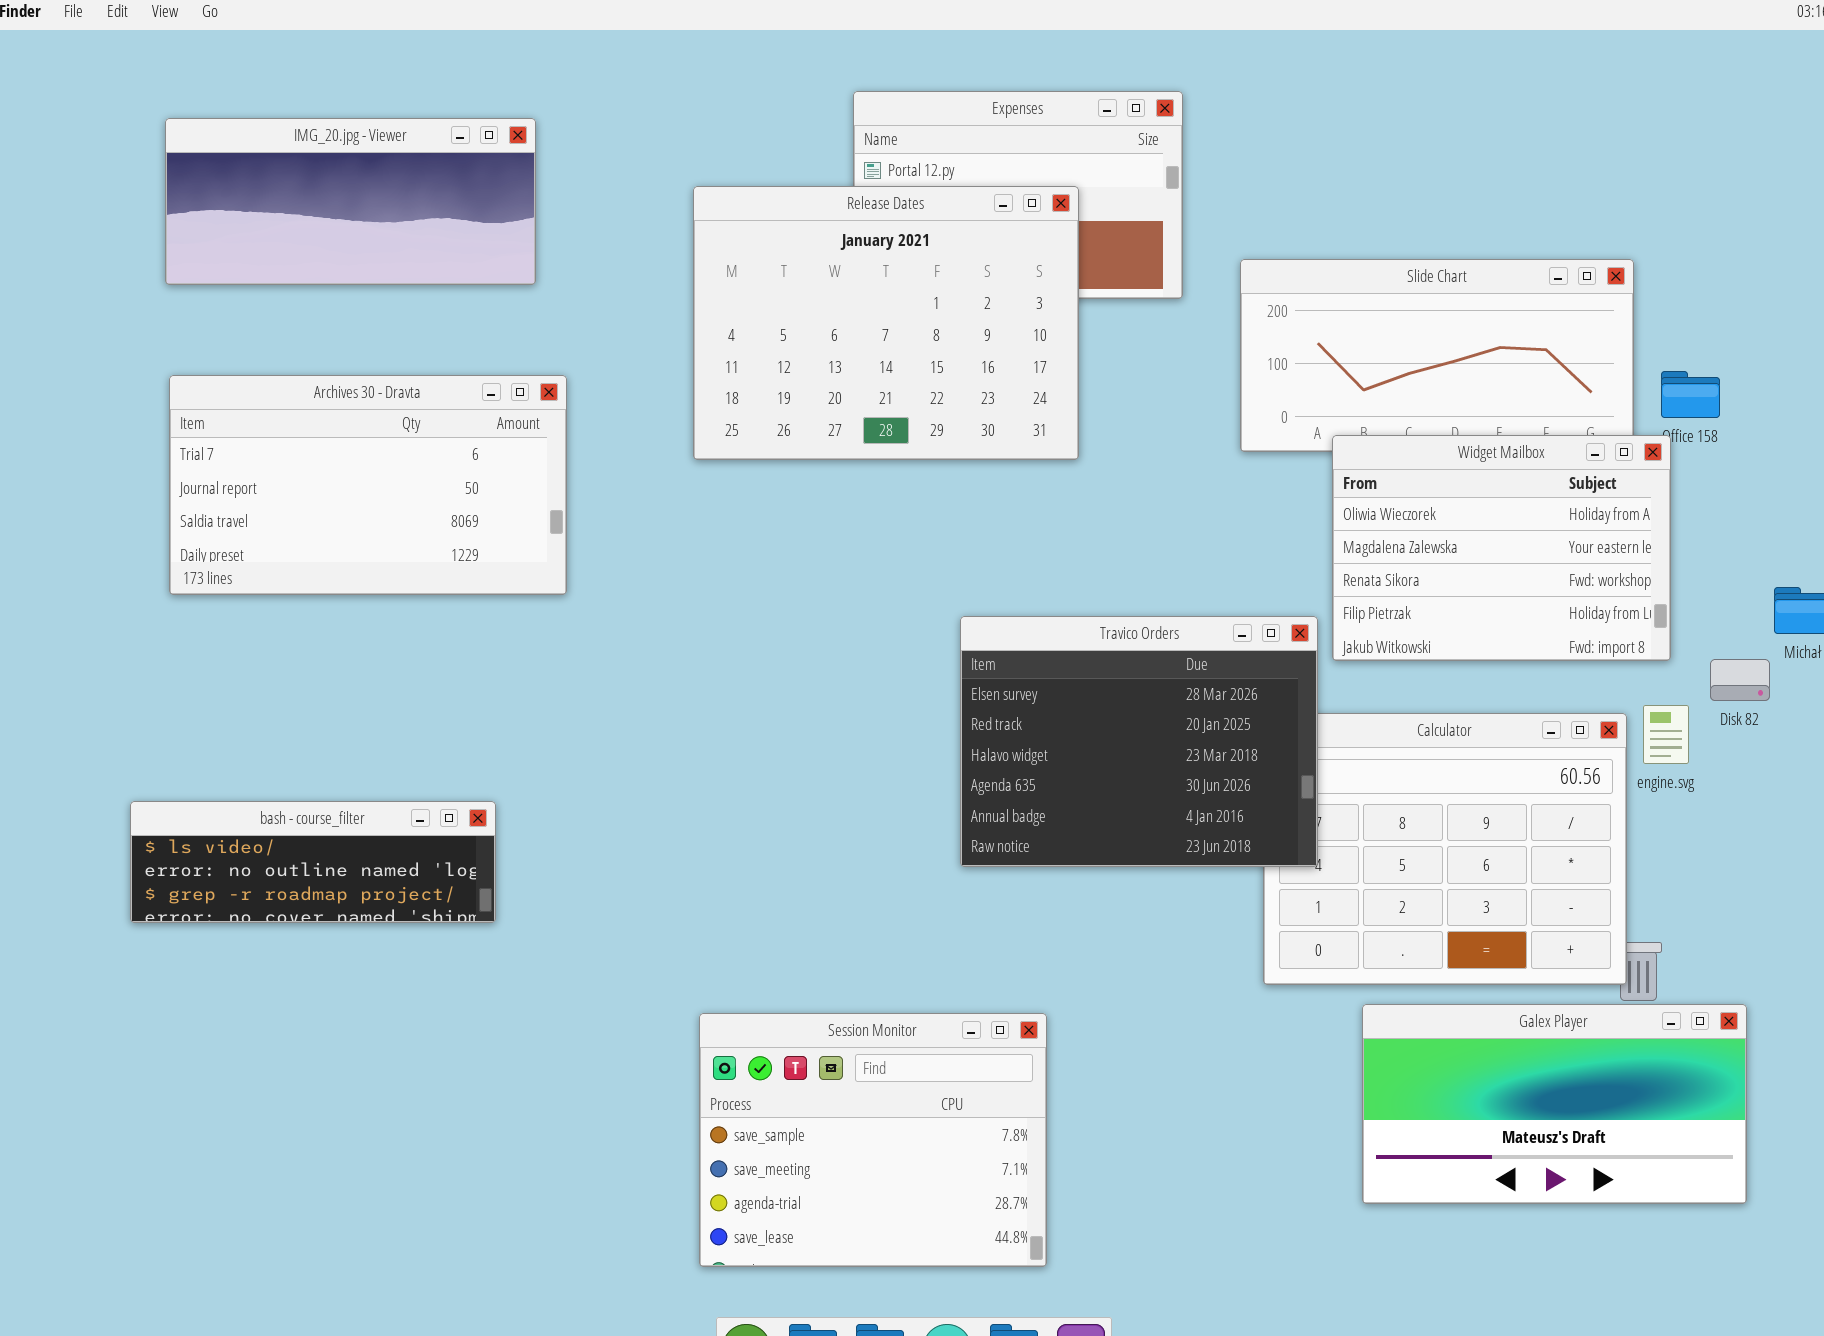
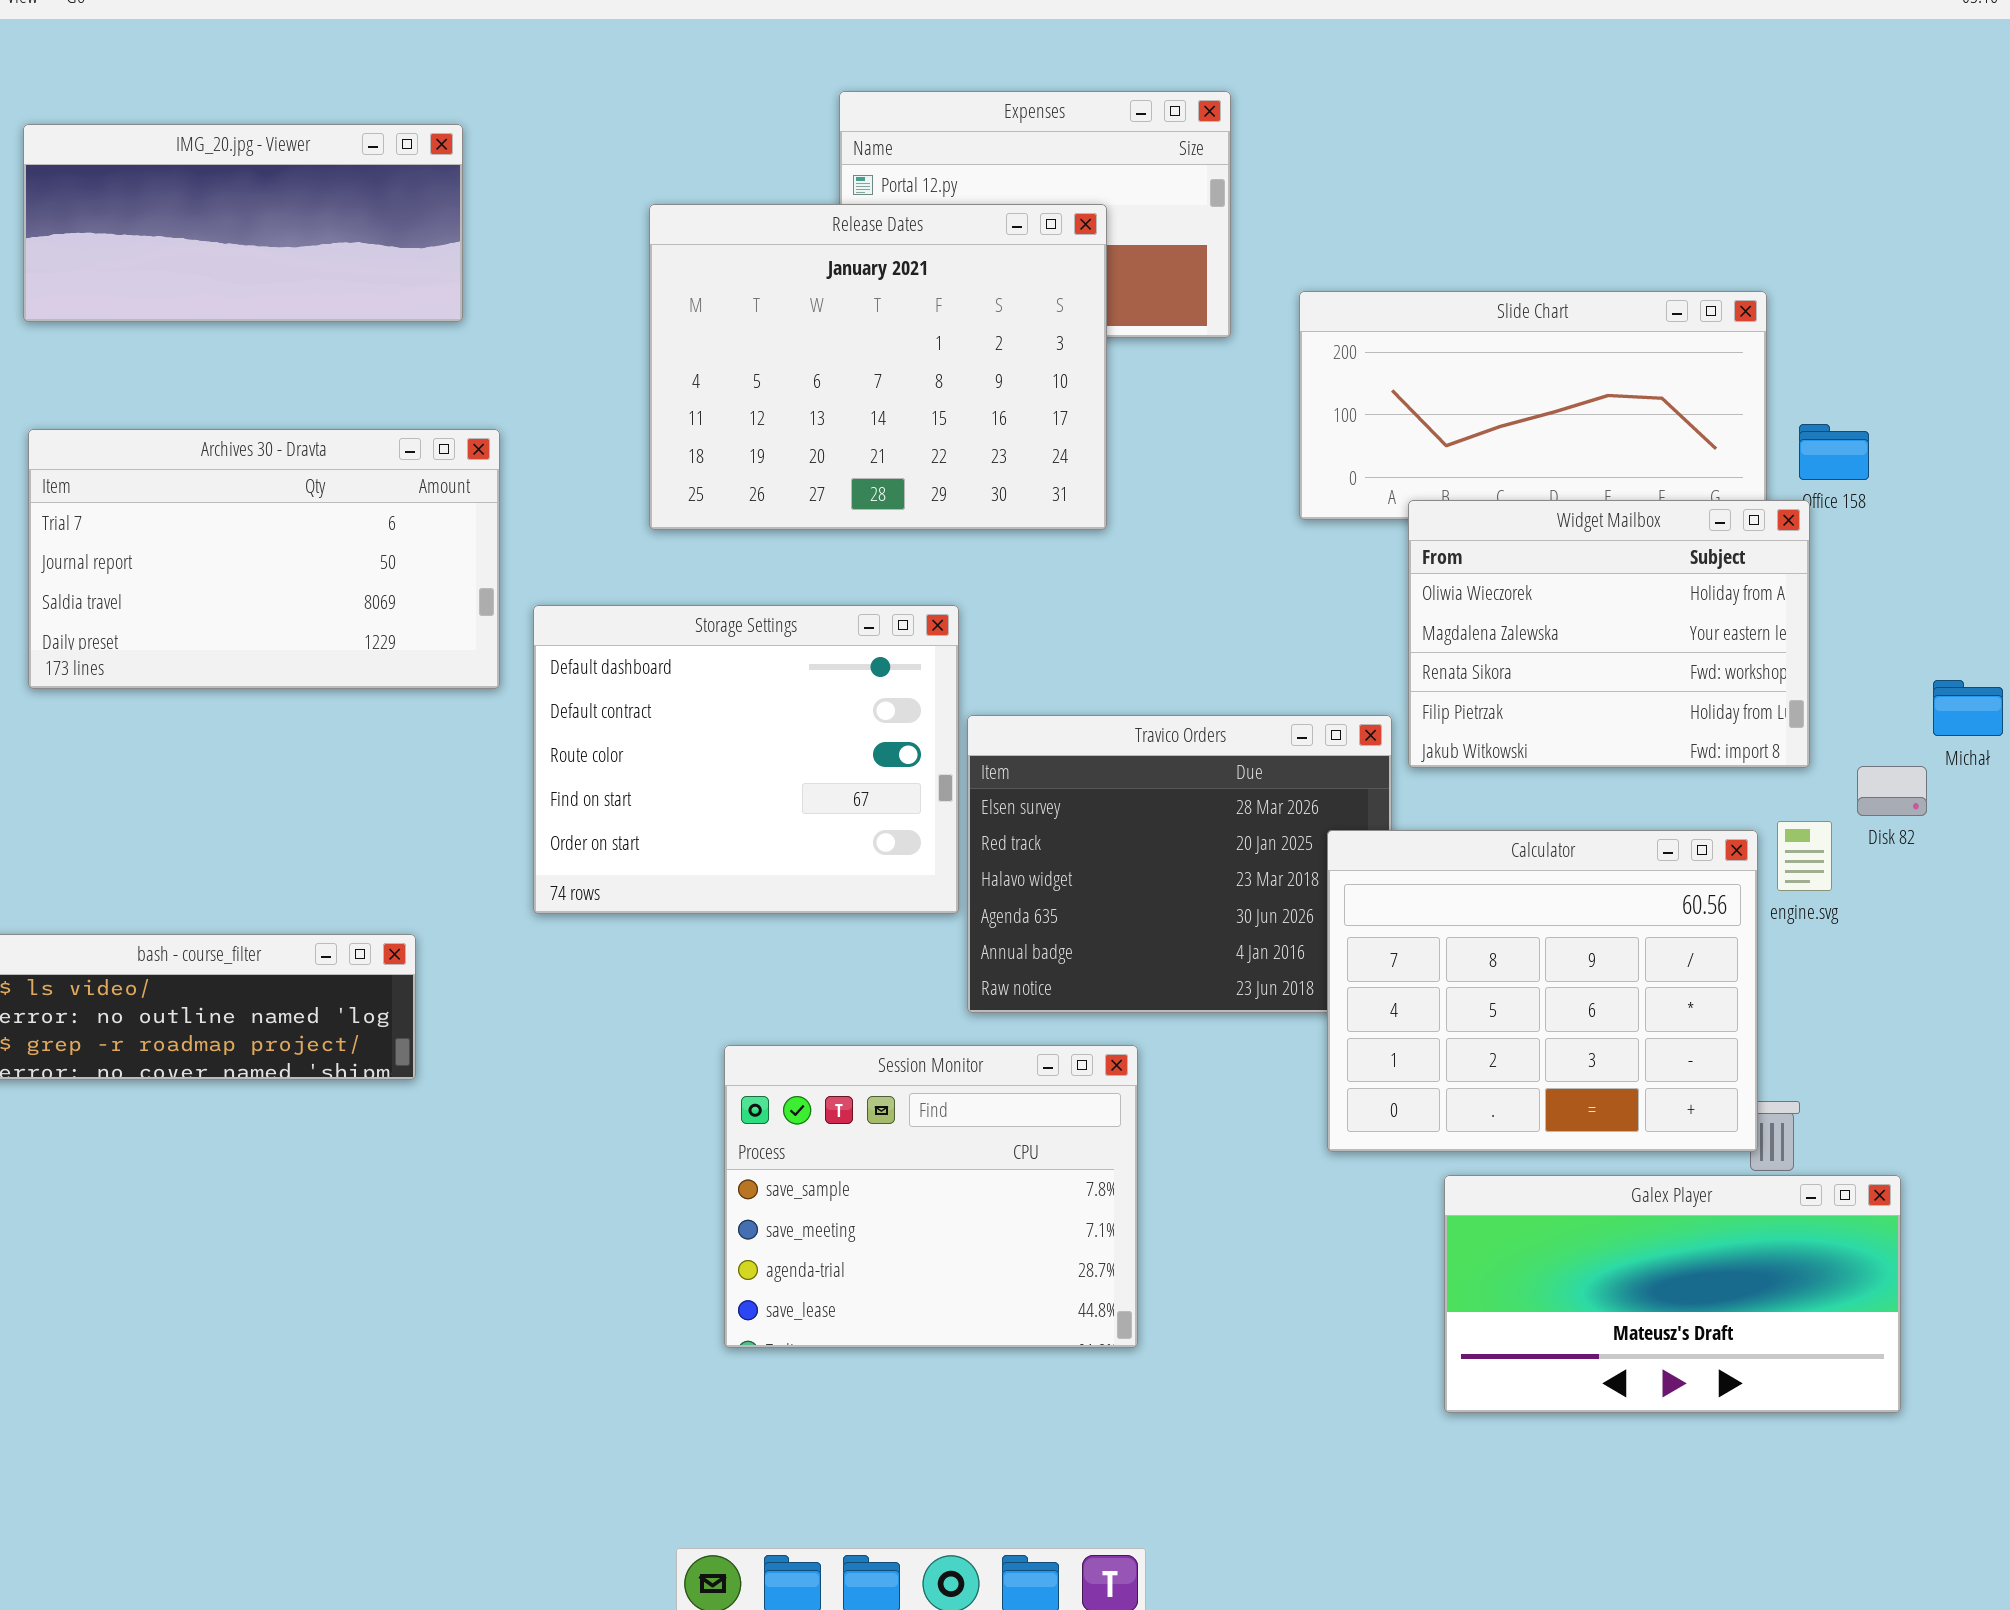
Storage Settings: none -> [533,605,959,914], opened
Calculator: [1263,713,1627,985] -> [1327,830,1758,1152], raised
Session Monitor: [699,1013,1047,1267] -> [724,1045,1138,1348], moved

